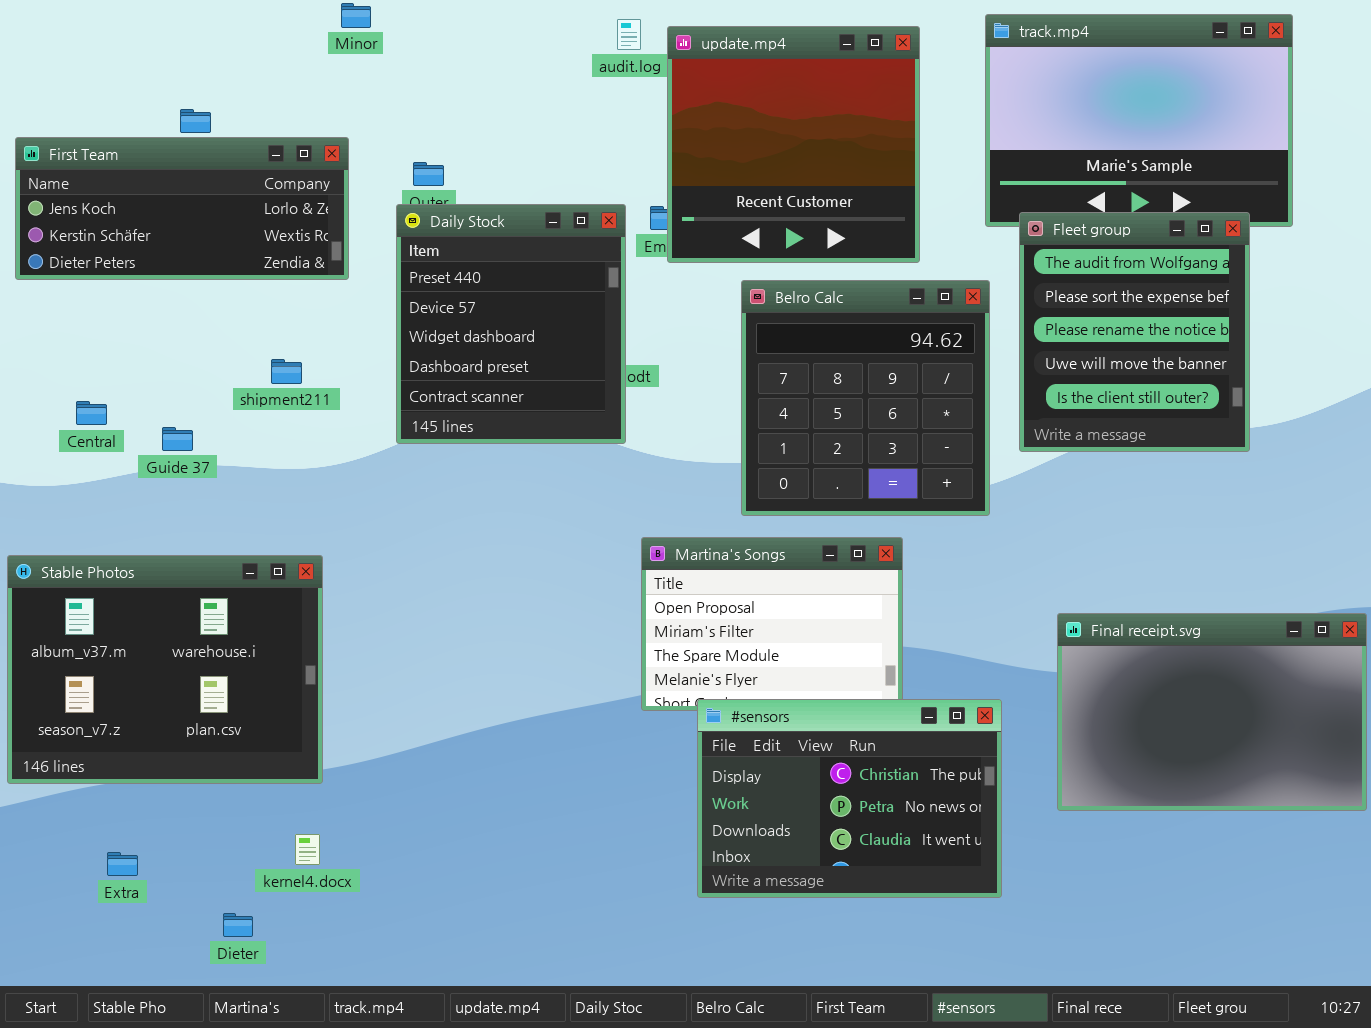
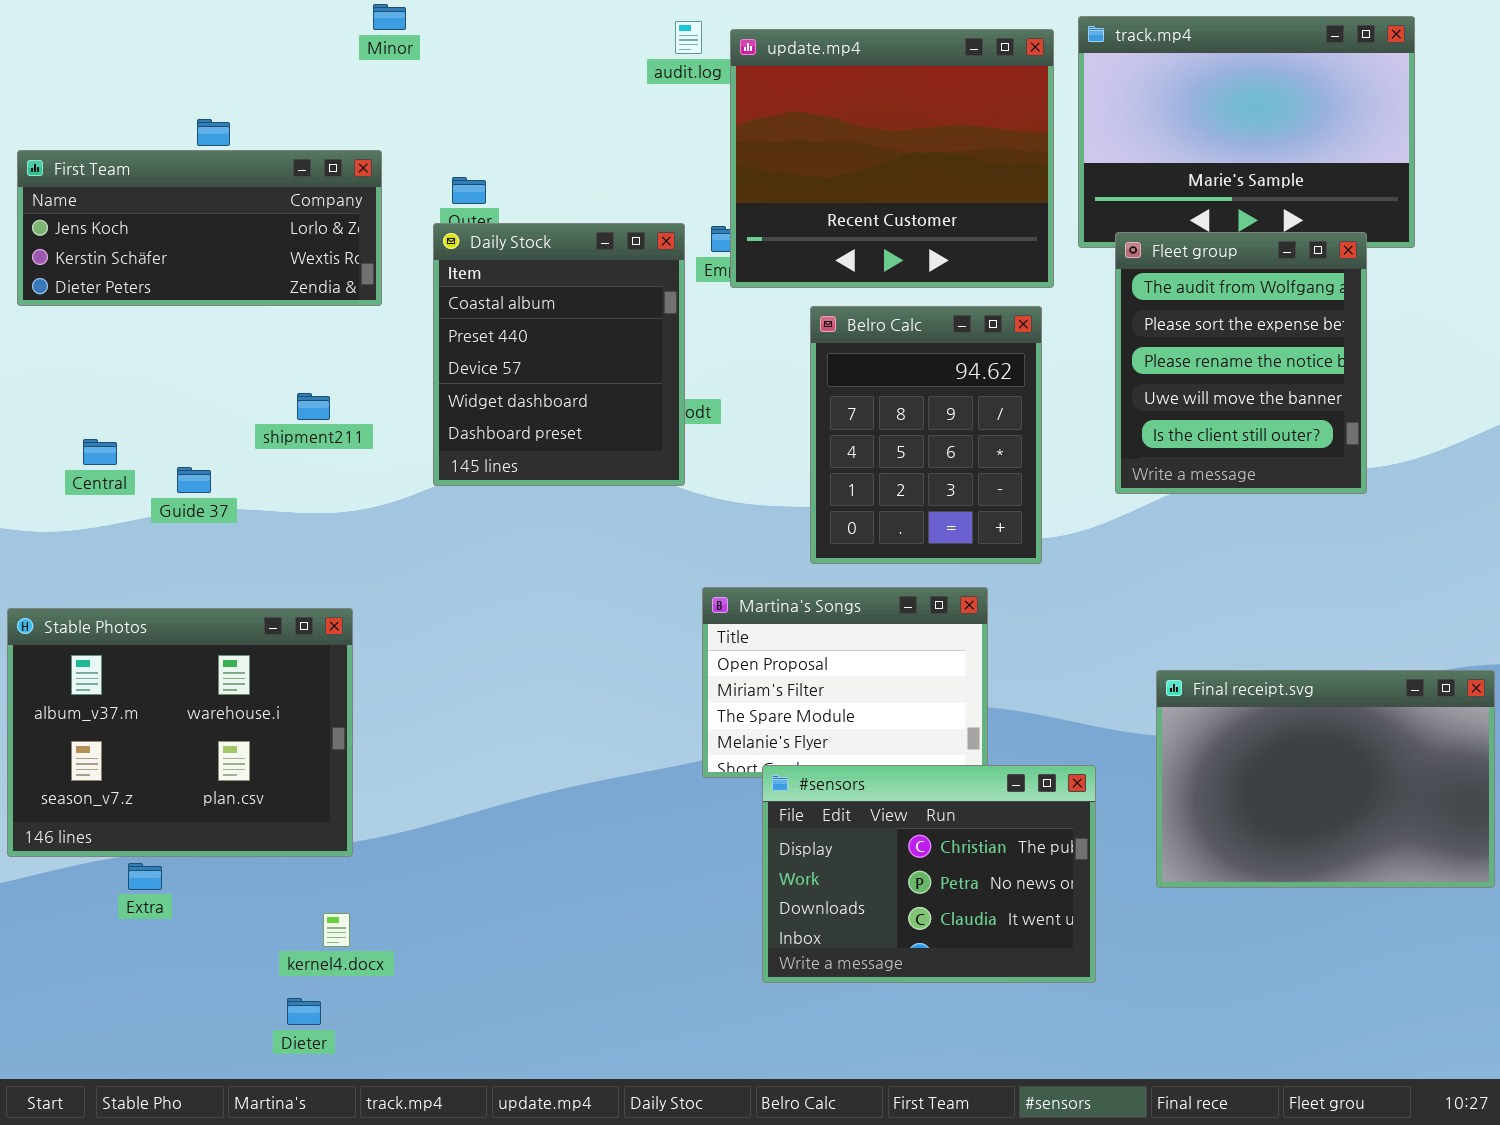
update.mp4: [667,26,920,263] -> [730,29,1054,288], resized
Daily Stock: [396,204,626,444] -> [433,223,685,486], scrolled up 1 row
Belro Calc: [741,280,990,516] -> [810,306,1042,564], resized
Extra: [107,852,138,876] -> [128,863,162,890], moved
Dieter: [223,913,253,937] -> [287,998,321,1025], moved

